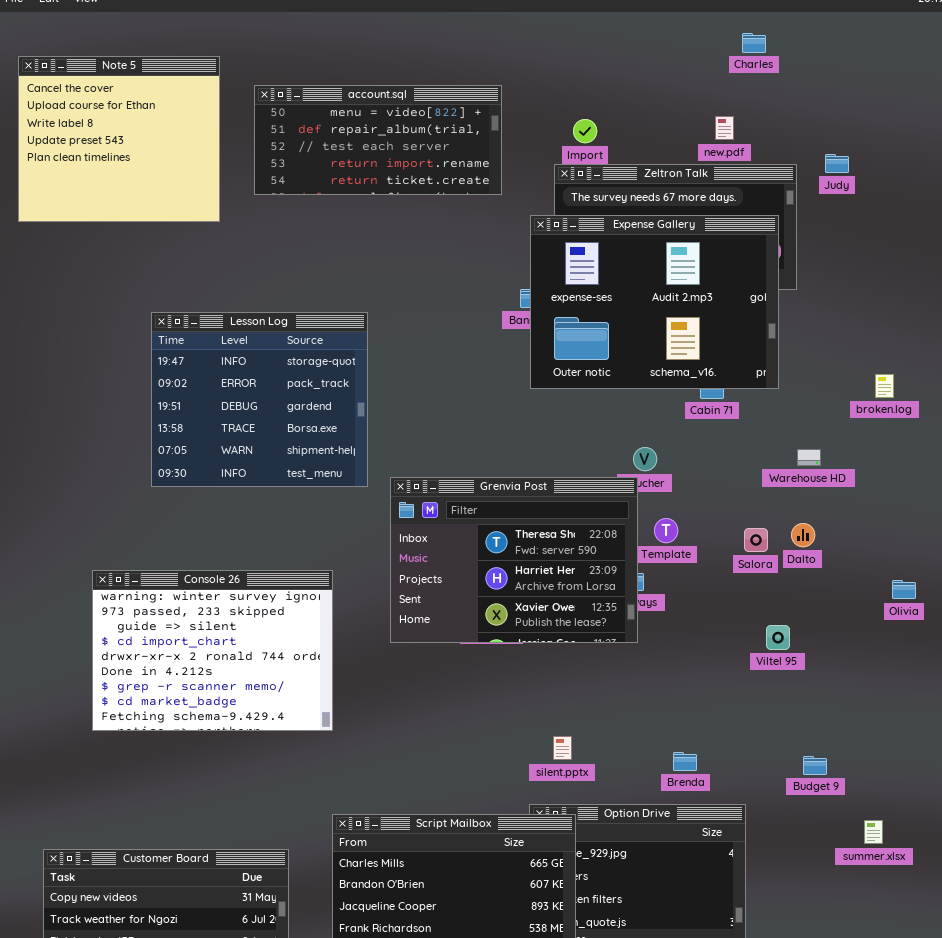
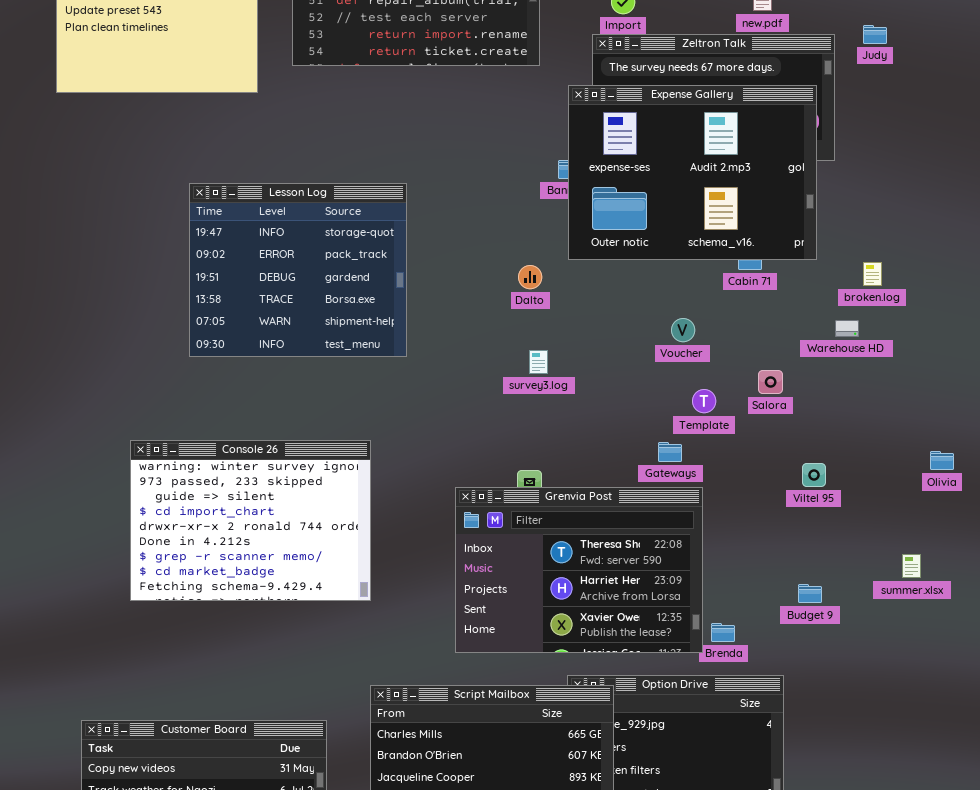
broken.log: [875,374,894,398] -> [863,262,882,286], moved
Grenvia Post: [390,477,638,643] -> [455,487,703,653], moved
Dalto: [791,523,815,547] -> [518,265,542,289], moved
Salora: [744,528,768,552] -> [758,370,783,394], moved
Viltel 95: [766,625,790,650] -> [802,463,826,487], moved
Budget 9: [803,756,827,775] -> [798,584,822,603], moved
summer.xlsx: [864,820,883,844] -> [902,554,921,578], moved

